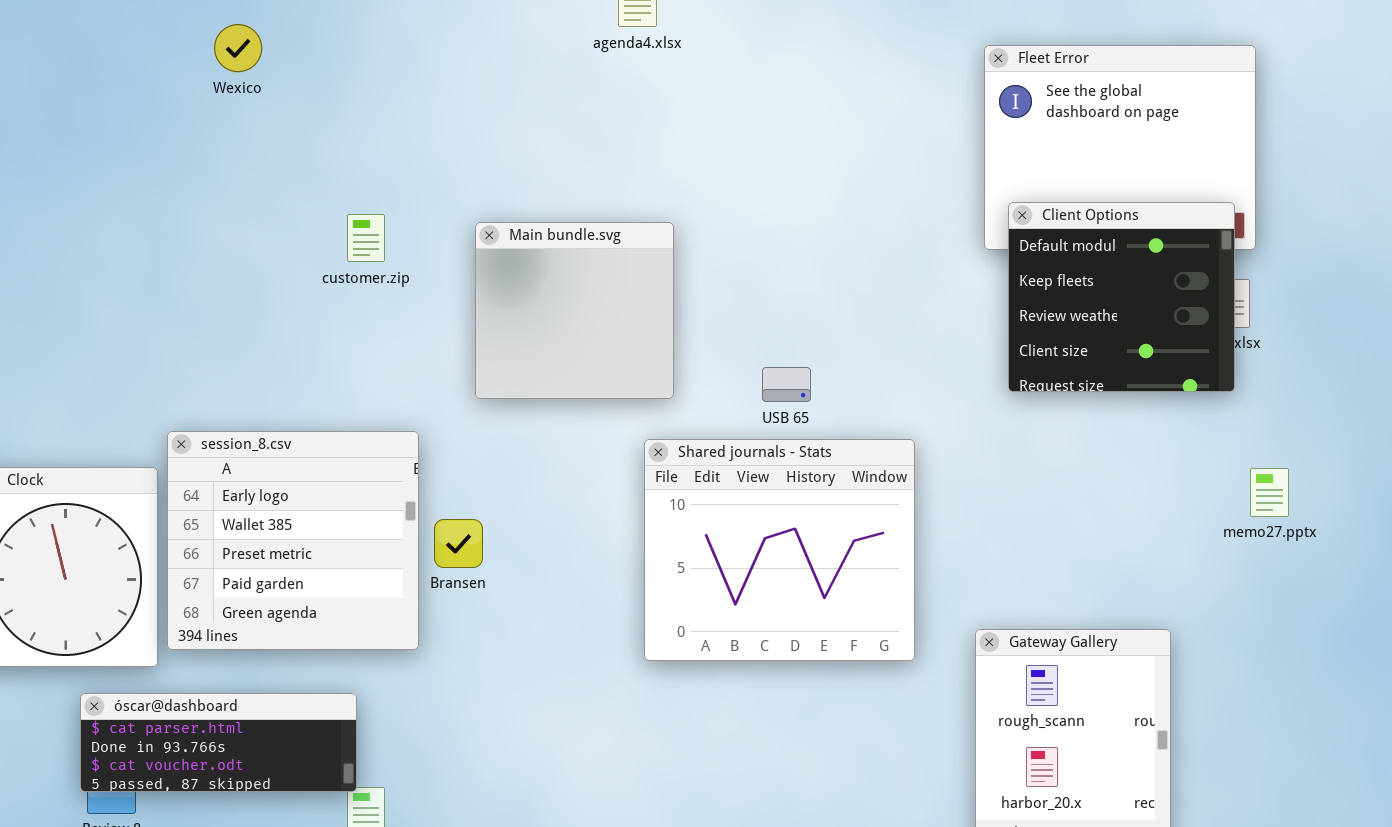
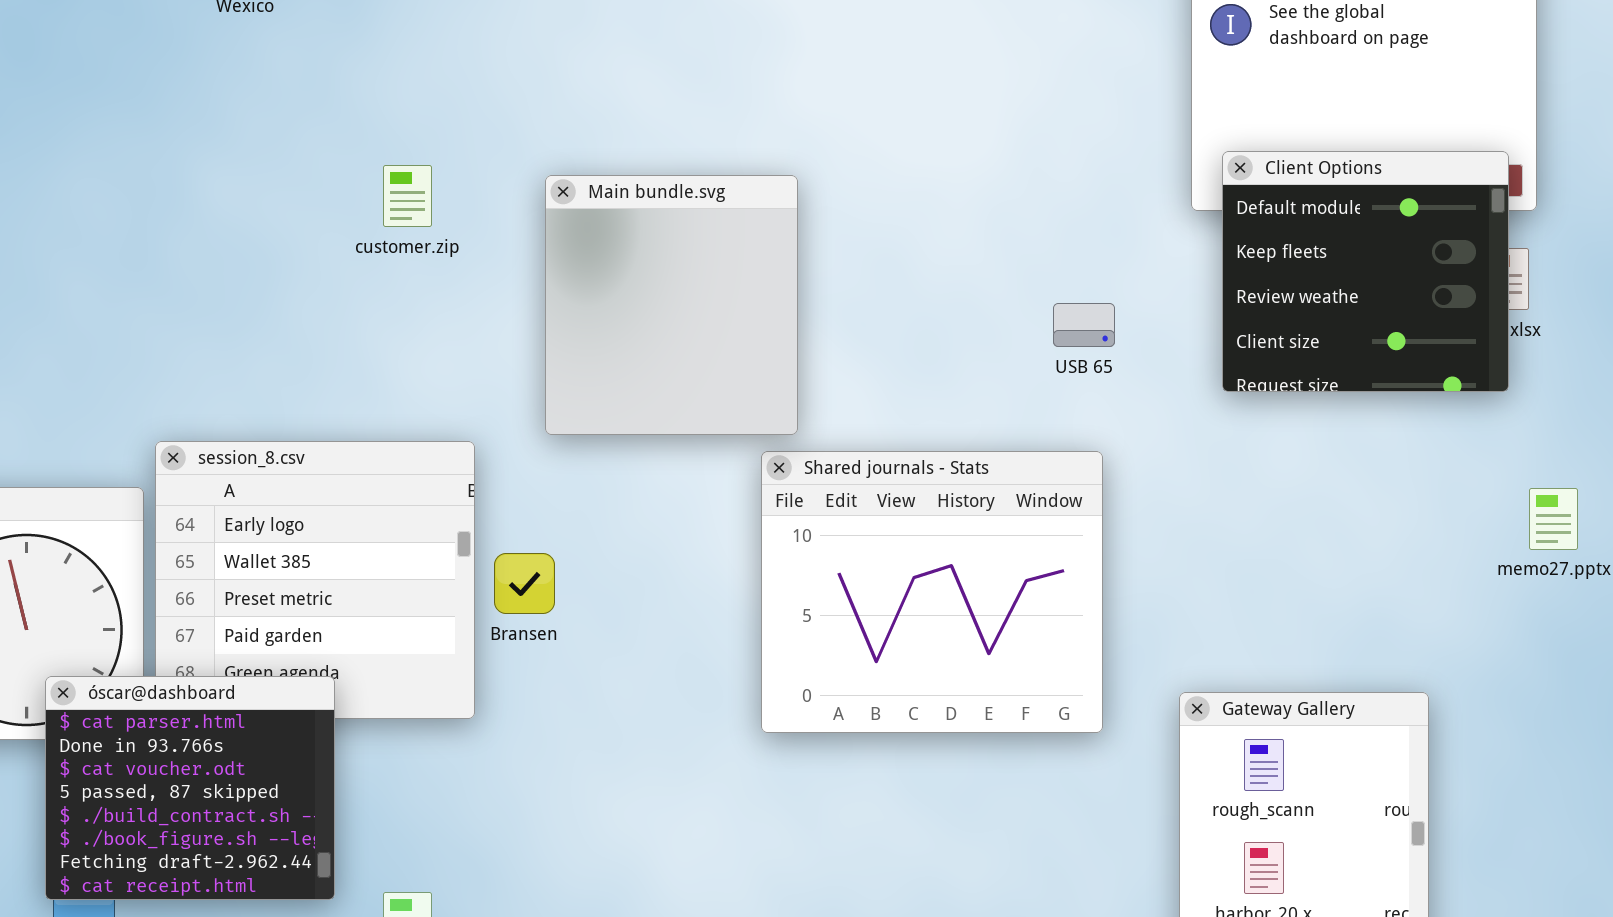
Main bundle.svg: [475,222,674,399] -> [545,175,798,435], resized
USB 65: [762,367,811,402] -> [1053,303,1115,347], moved
óscar@dashboard: [80,693,357,792] -> [45,676,335,900], resized

